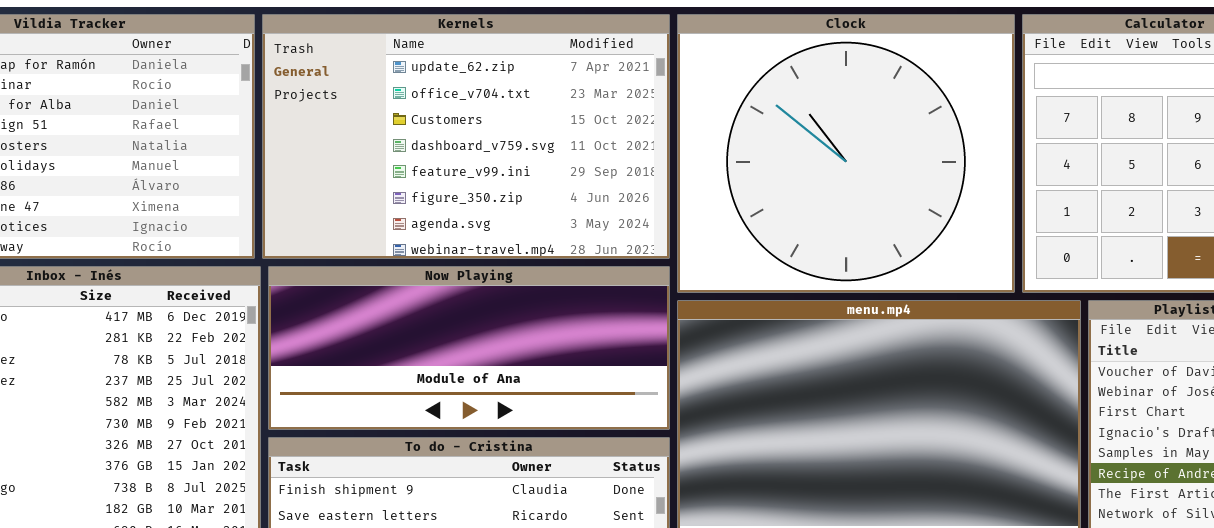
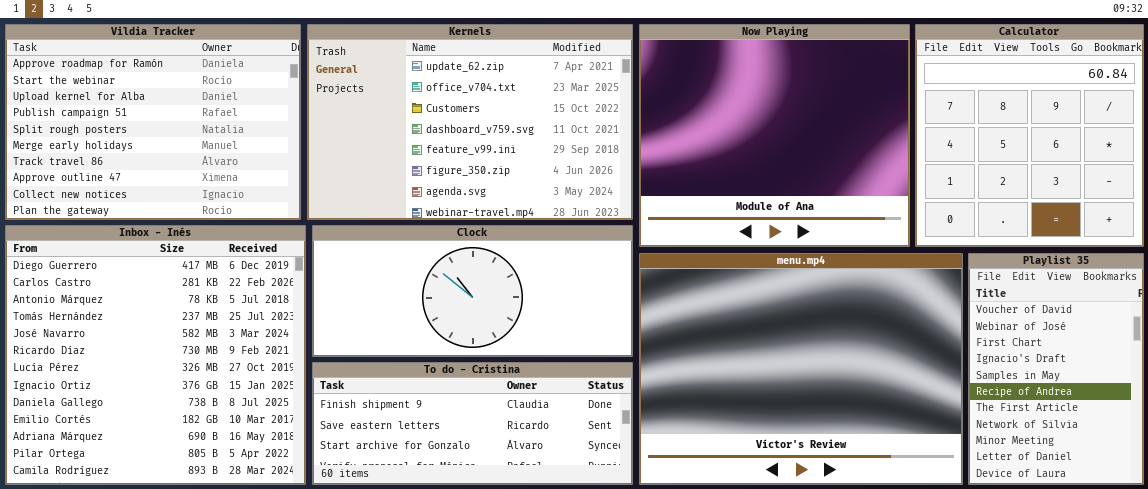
Clock: [677,14,1015,293] -> [312,225,633,357], moved, resized
Now Playing: [268,266,670,430] -> [639,24,910,247], moved, resized

